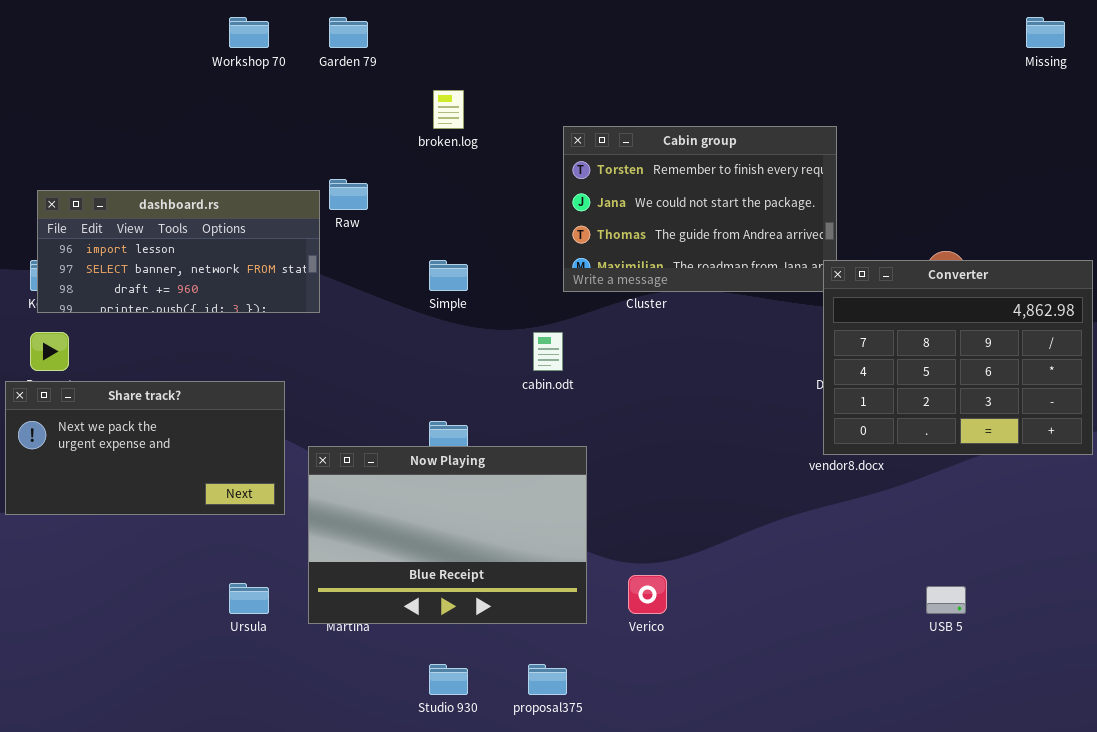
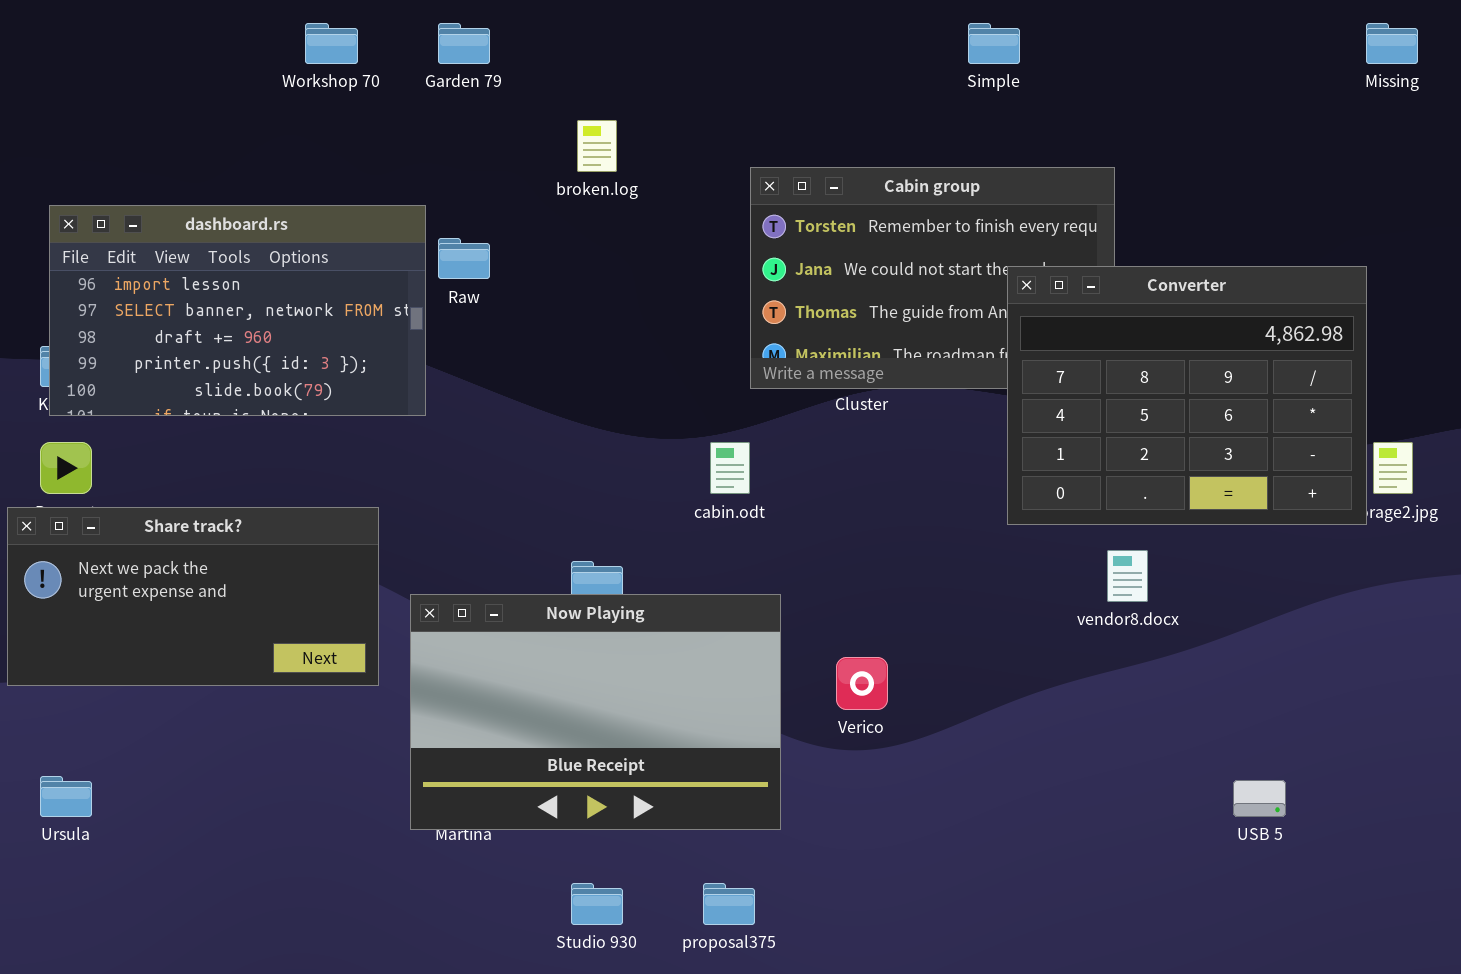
dashboard.rs: [37,190,320,313] -> [49,205,426,416], resized
Simple: [429,260,468,291] -> [968,23,1020,64], moved
Converter: [823,260,1093,455] -> [1007,266,1367,525], moved
Verico: [628,575,667,614] -> [836,657,888,710], moved
Ursula: [229,583,269,614] -> [40,776,92,817], moved

